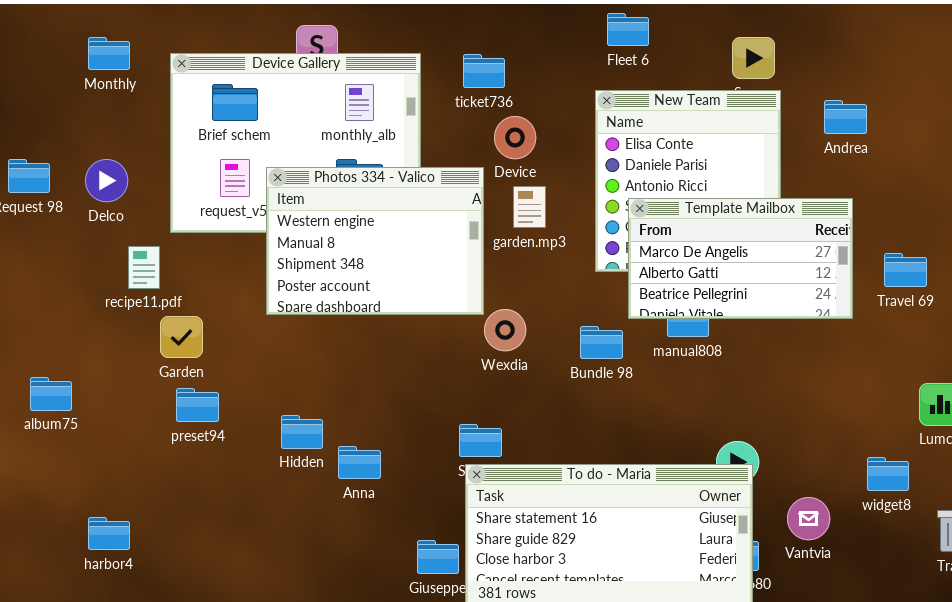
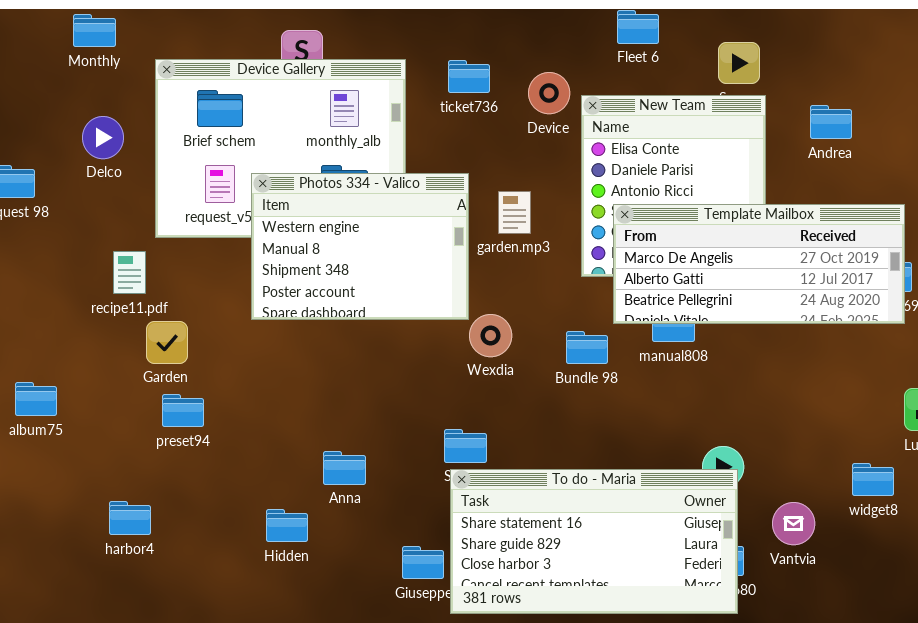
Fleet 6: [607,13,649,46] -> [617,10,659,44], moved
Monthly: [88,37,130,70] -> [73,14,116,47], moved
Device: [494,116,536,159] -> [528,72,570,114], moved
Delco: [85,159,128,202] -> [82,116,124,159], moved
Template Mailbox: [628,198,853,319] -> [613,204,905,324], resized
Hidden: [281,415,323,449] -> [266,509,308,542], moved
harbor4: [88,517,130,550] -> [109,501,151,535], moved

